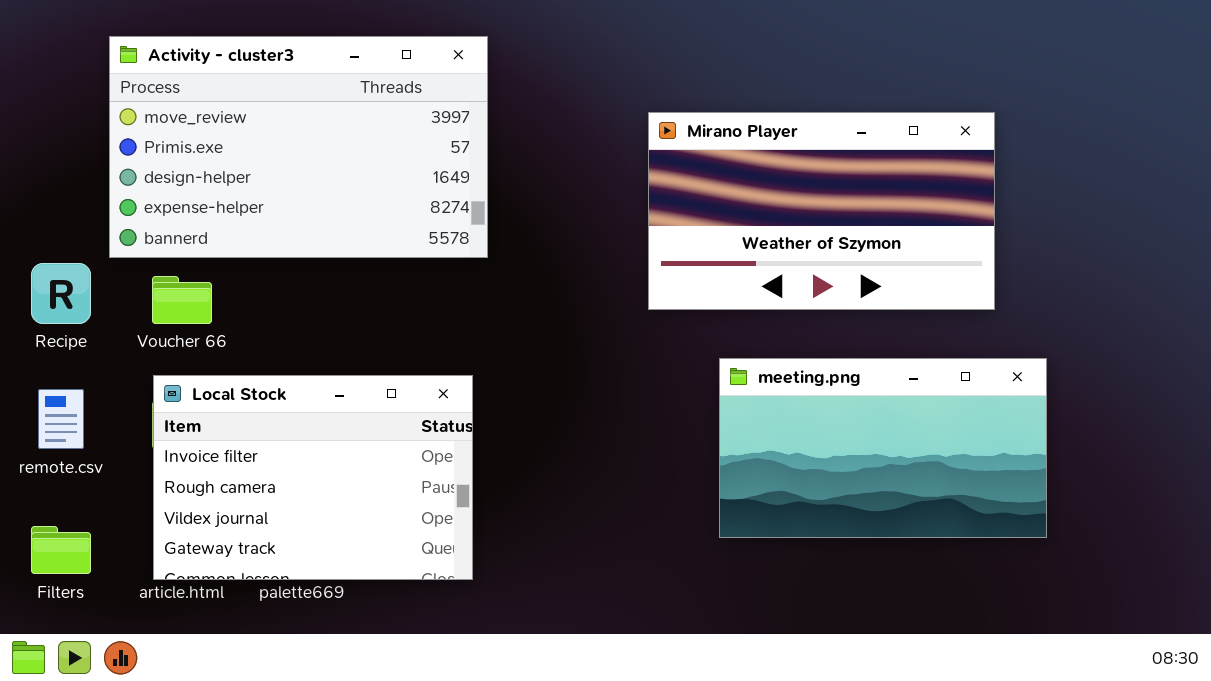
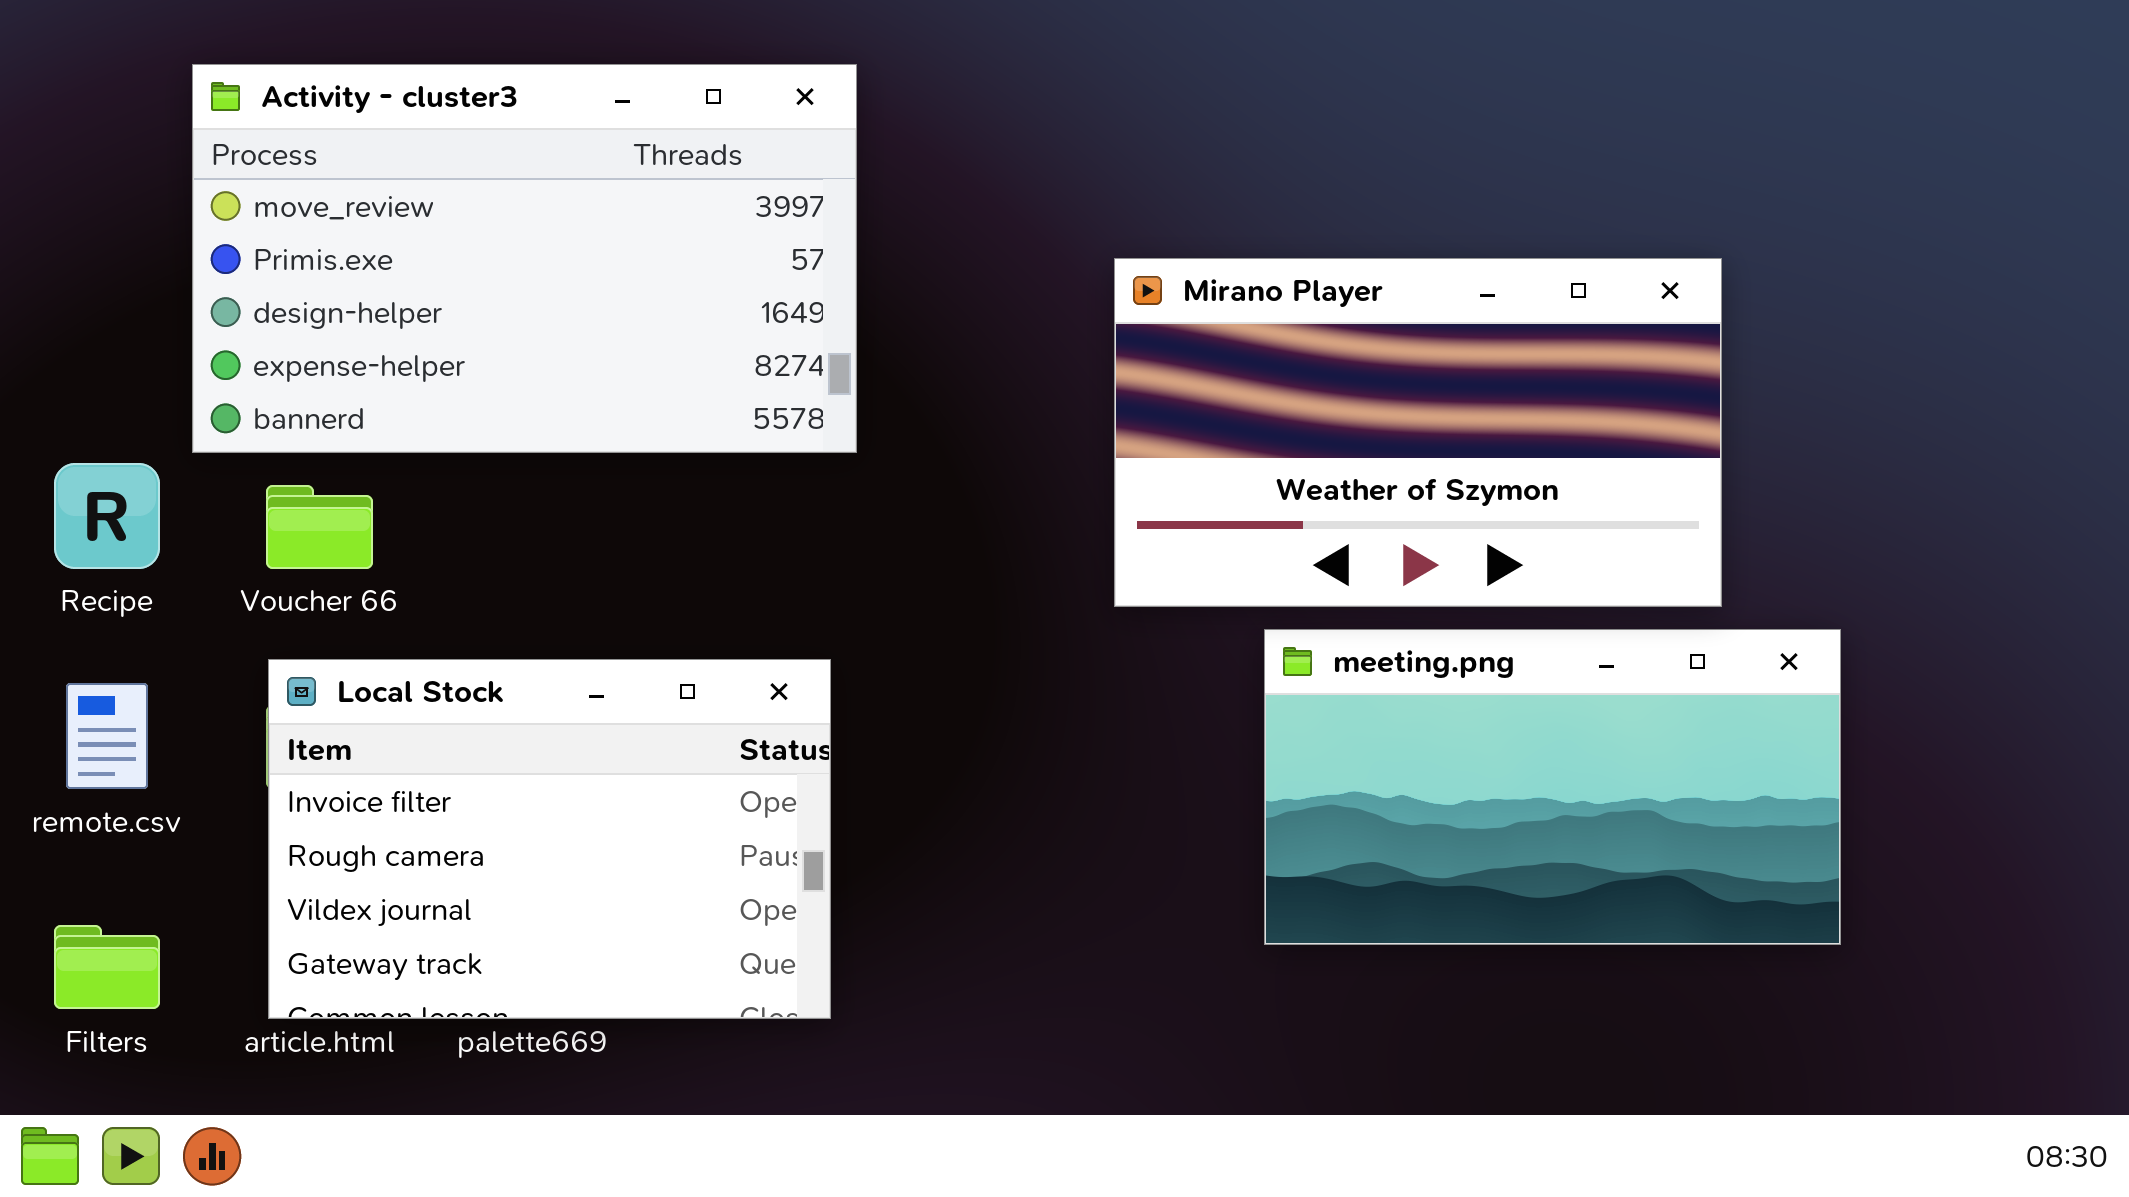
Mirano Player: [648,112,995,310] -> [1114,258,1722,607], moved

